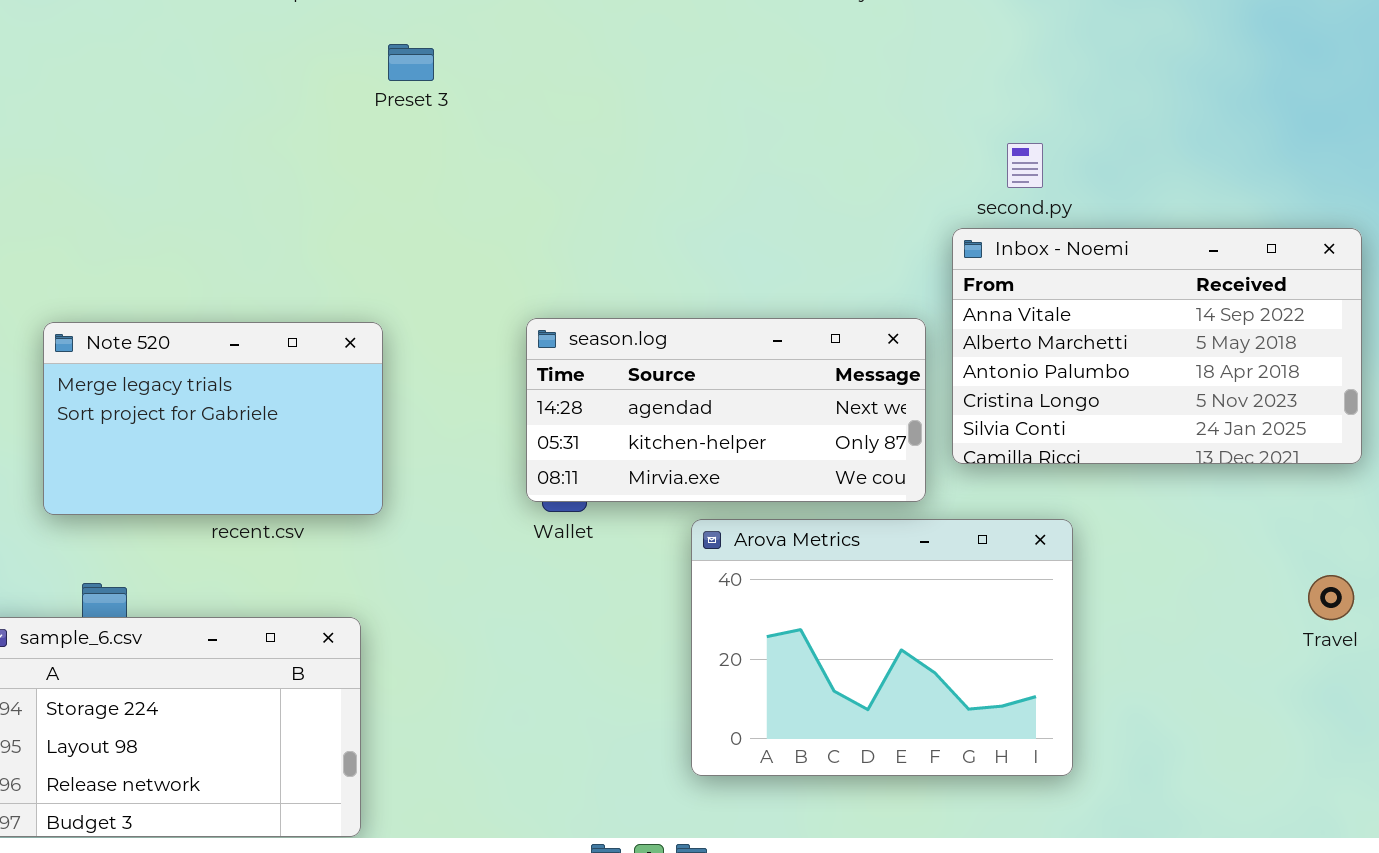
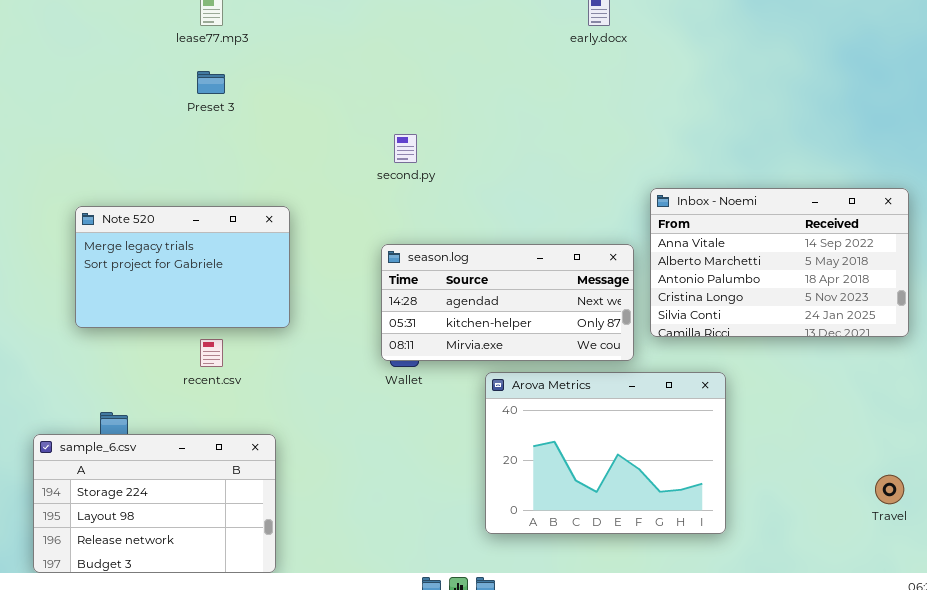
Preset 3: [388,44,434,81] -> [197,71,225,94], moved
second.py: [1007,143,1043,188] -> [394,134,417,163], moved
Note 520: [43,322,383,515] -> [75,206,290,328], moved
Travel: [1308,575,1354,620] -> [875,475,904,504], moved

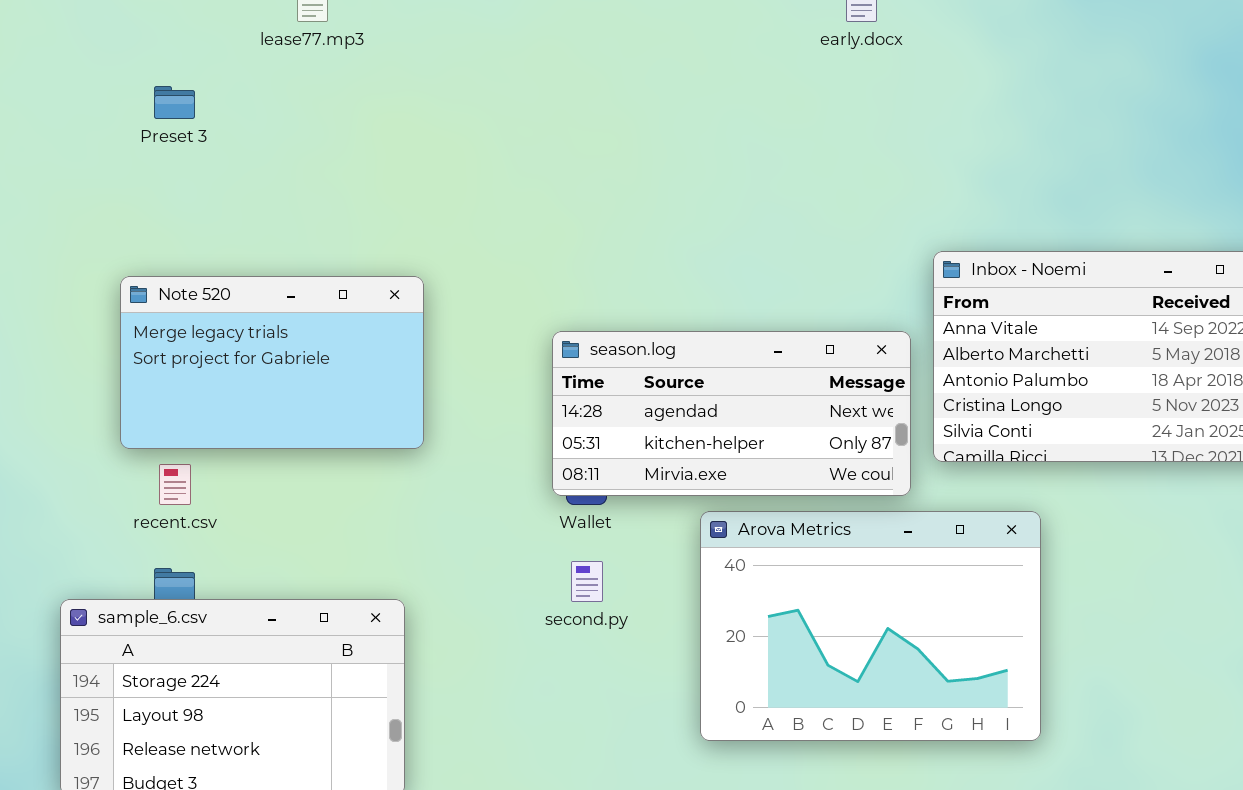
Preset 3: [197,71,225,94] -> [154,86,195,119], moved
second.py: [394,134,417,163] -> [571,561,603,602], moved
recent.csv: [200,339,223,367] -> [159,464,191,505], moved

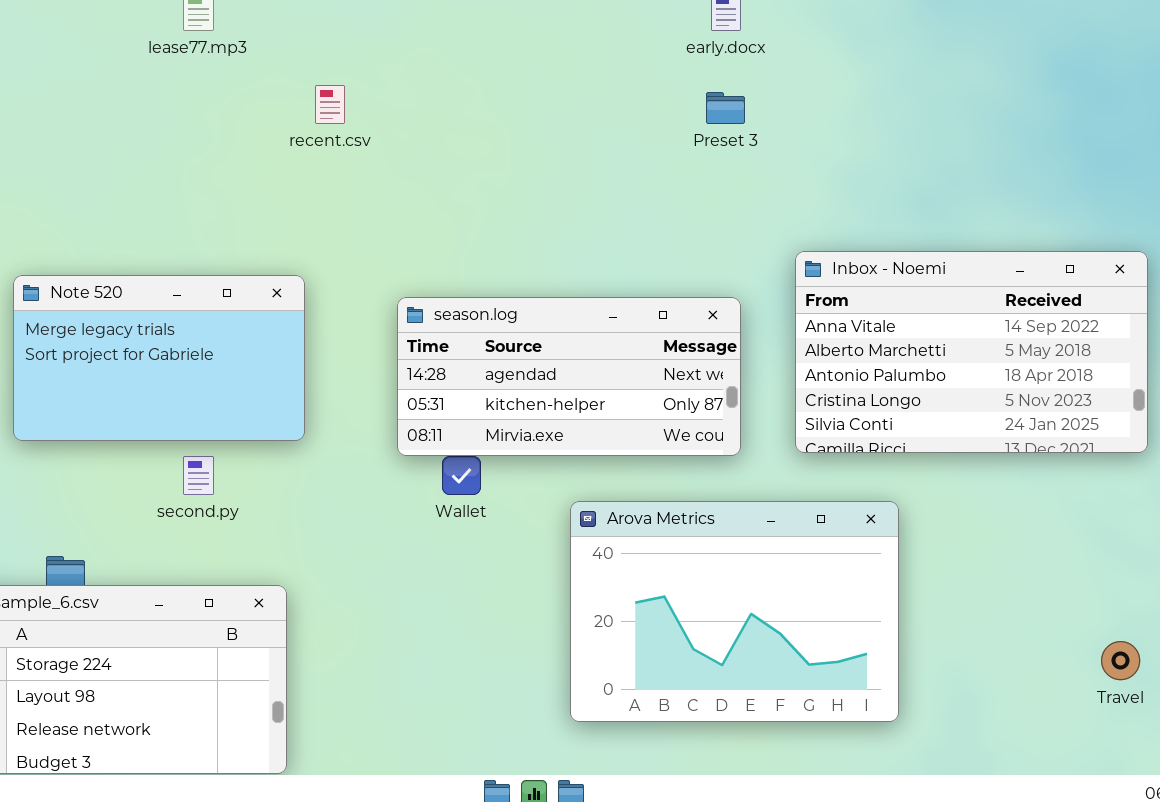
Preset 3: [154,86,195,119] -> [706,92,745,124], moved
season.log: [552,331,911,496] -> [397,297,741,456], moved
recent.csv: [159,464,191,505] -> [315,85,345,124], moved
second.py: [571,561,603,602] -> [183,456,214,495], moved

